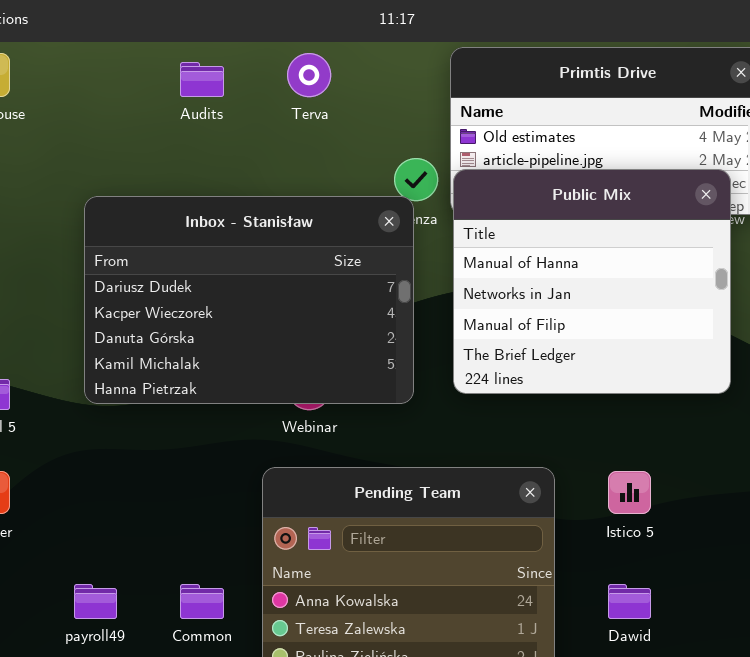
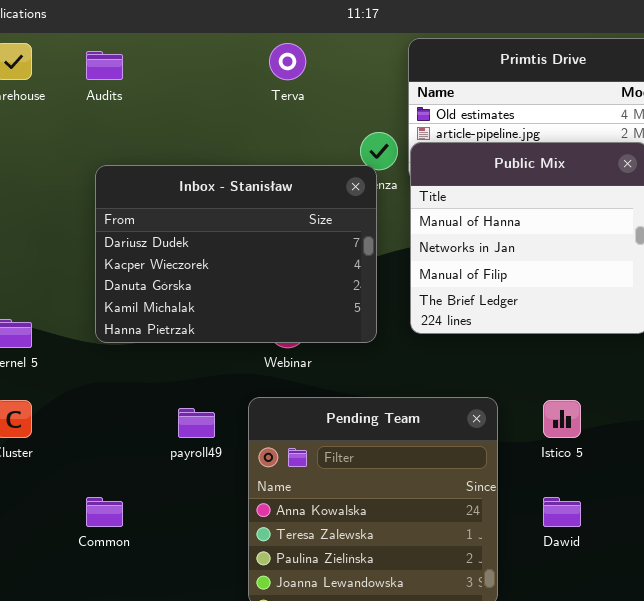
Audits: [180,62,224,97] -> [86,51,123,80], moved
payroll49: [74,584,117,619] -> [178,408,215,438], moved
Common: [180,584,224,619] -> [86,497,123,527], moved

